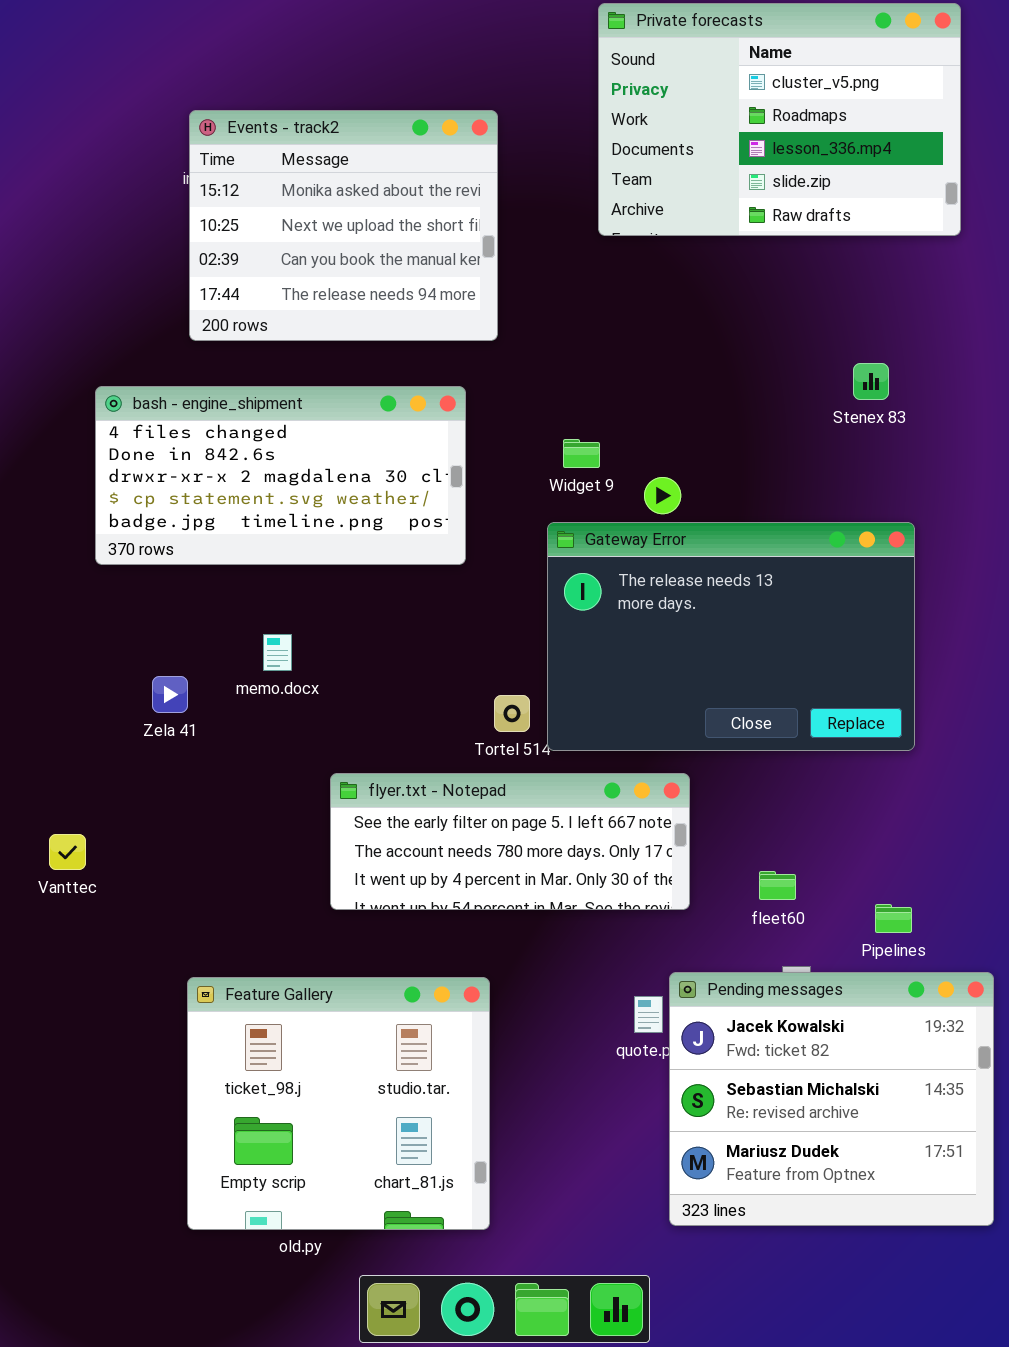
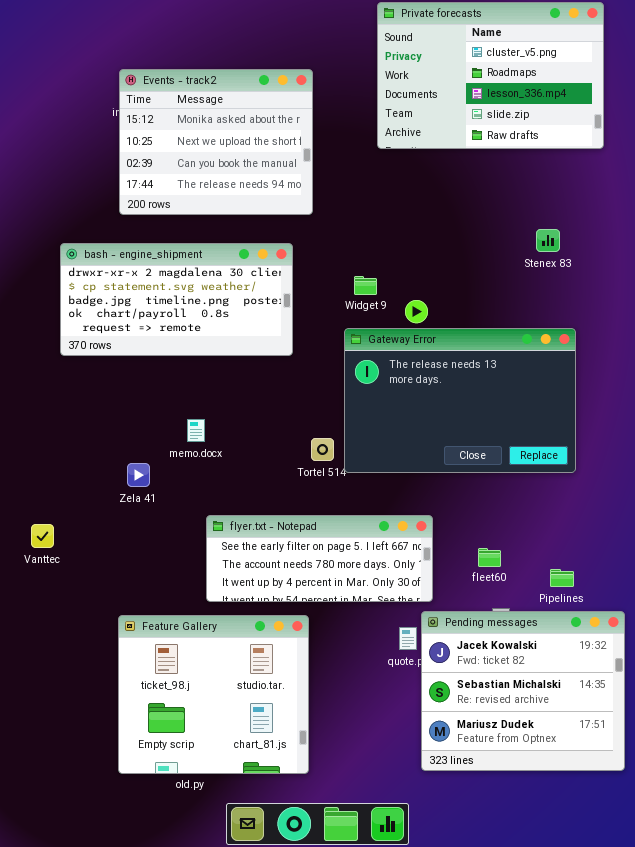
bash - engine_shipment: [95,386,466,565] -> [60,243,293,356], scrolled down 2 rows
memo.docx: [263,634,292,671] -> [187,419,205,442], moved
Zela 41: [152,676,188,713] -> [127,463,150,487], moved
flyer.txt - Notepad: [330,773,690,910] -> [206,515,433,602], moved

